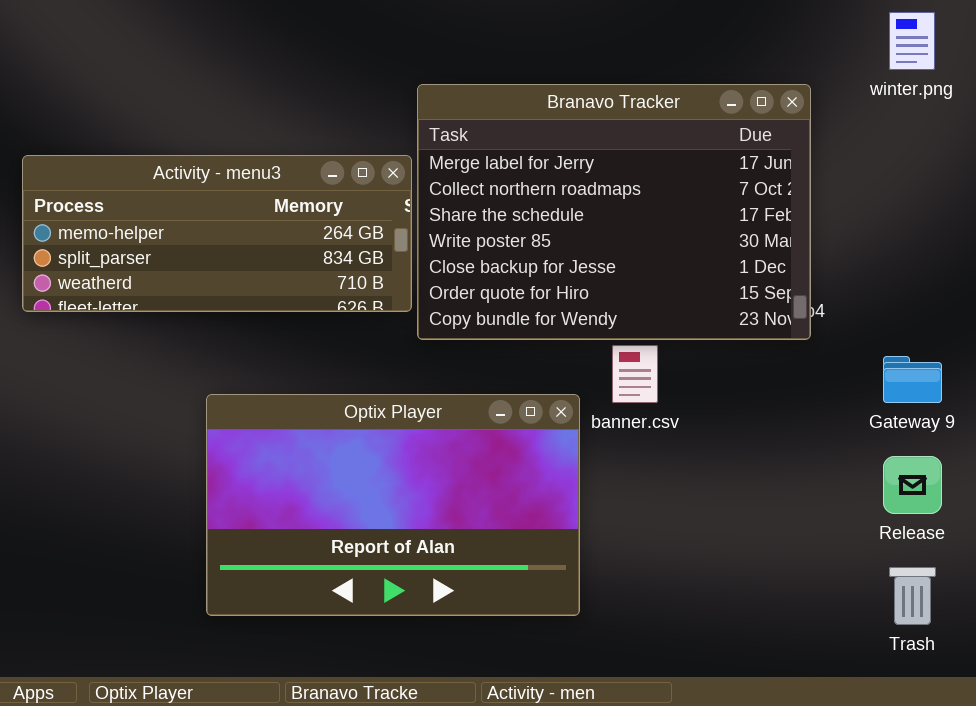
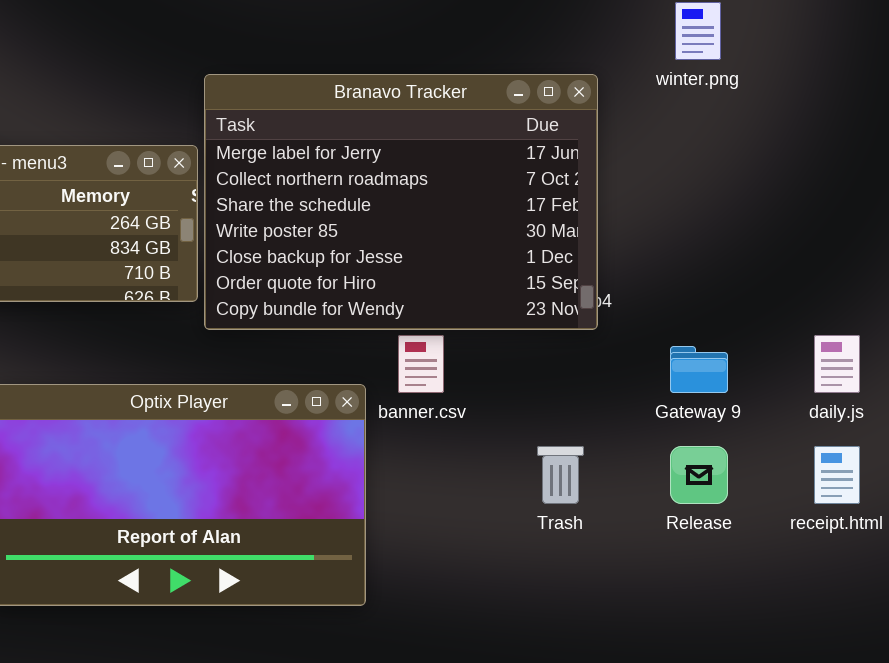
Trash: [889,567,936,625] -> [537,446,584,504], moved

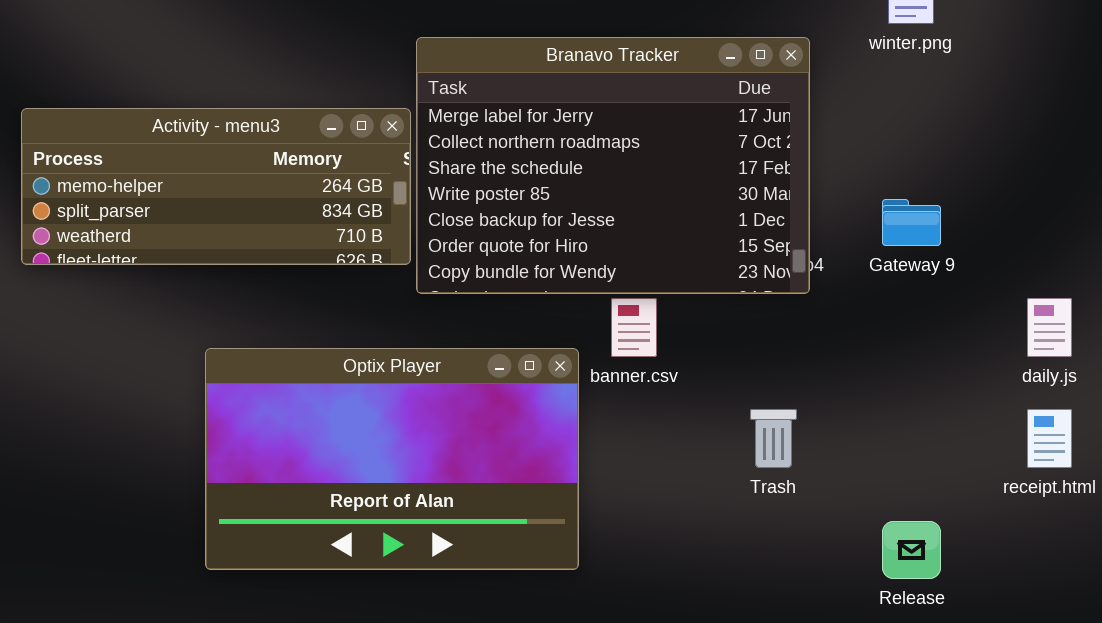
Gateway 9: [670,346,728,393] -> [882,199,941,246], moved
Release: [670,446,728,504] -> [882,521,941,579], moved

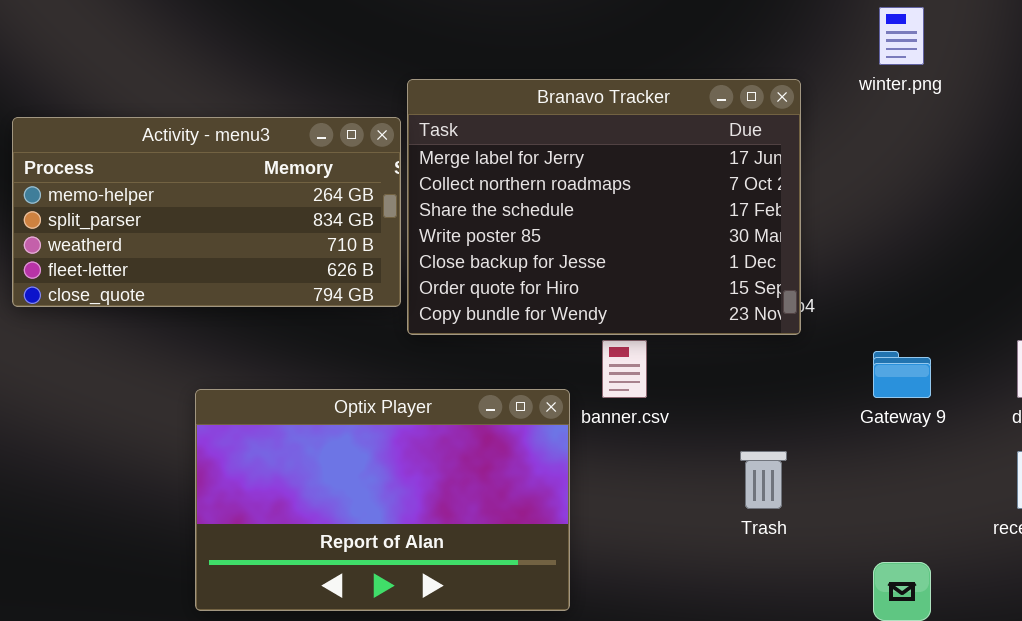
Activity - menu3: [21,108,411,265] -> [12,117,401,307], resized
Gateway 9: [882,199,941,246] -> [873,351,931,398], moved

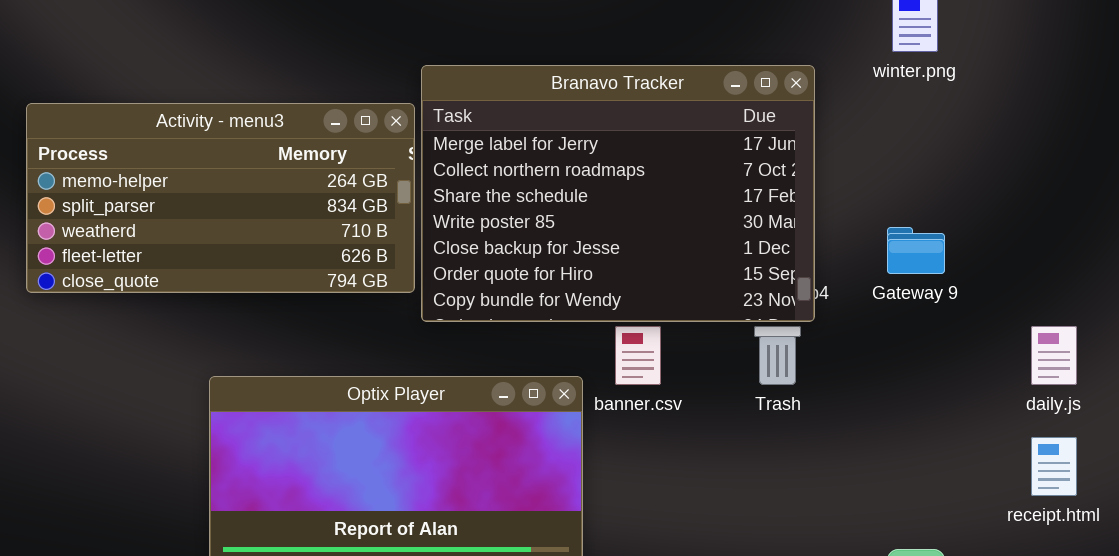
Gateway 9: [873,351,931,398] -> [887,227,945,274], moved
Trash: [740,451,787,509] -> [754,326,801,385], moved

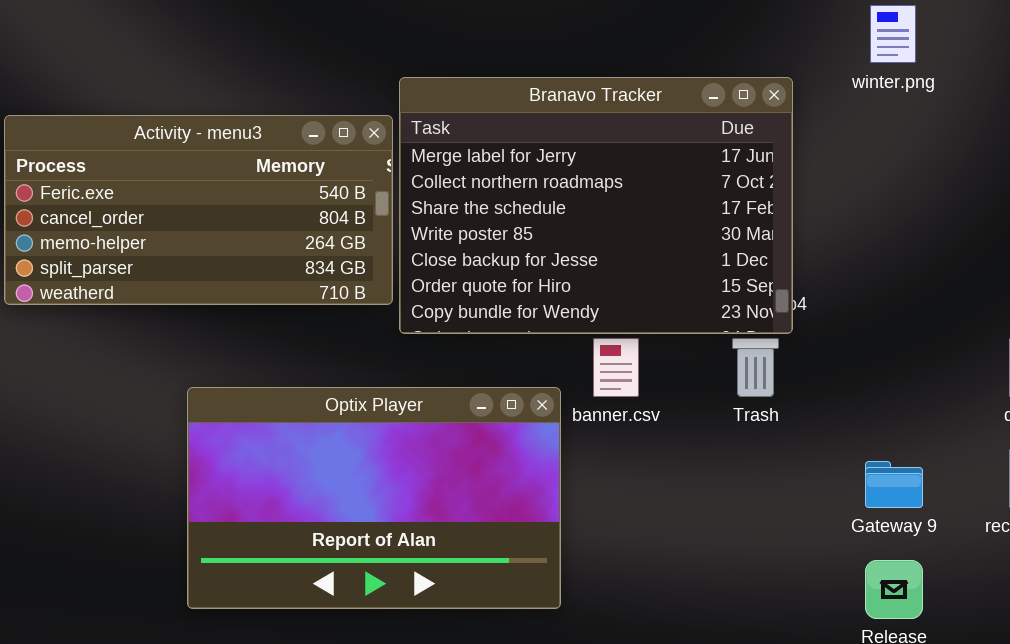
Activity - menu3: [26,103,415,293] -> [4,115,393,305], scrolled up 2 rows
Gateway 9: [887,227,945,274] -> [865,461,923,508], moved

